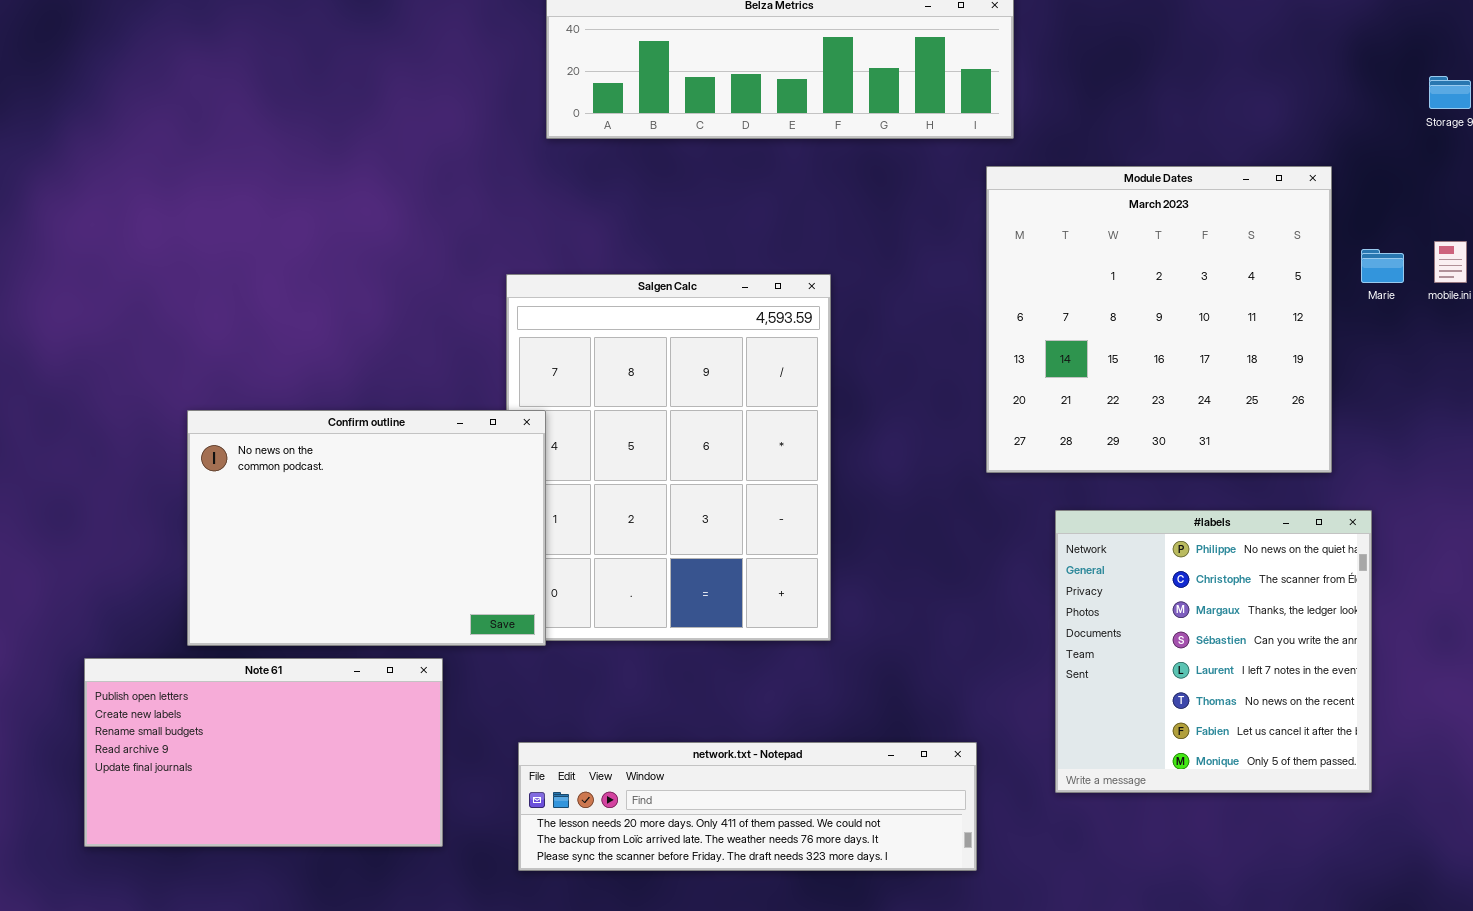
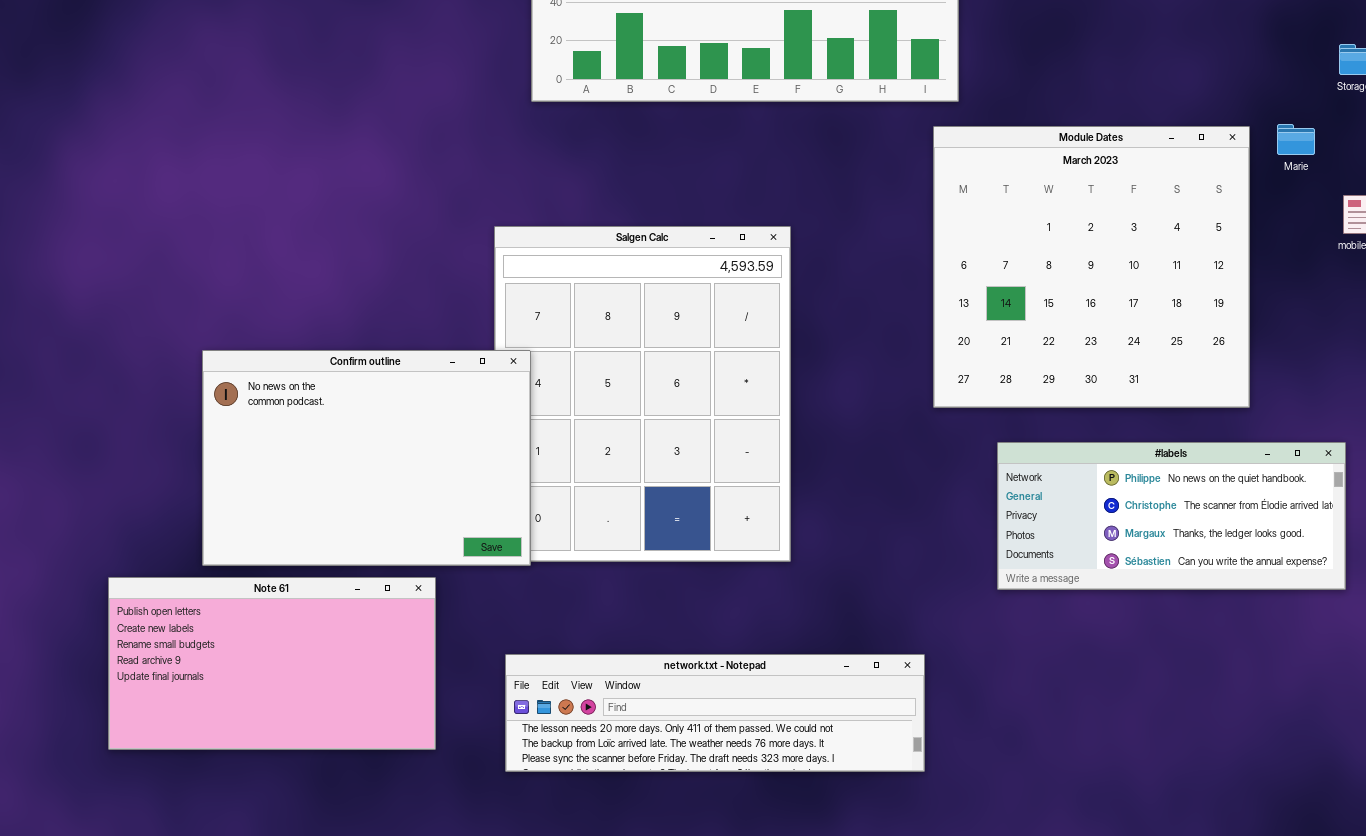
Marie: [1361,249,1404,283] -> [1277,124,1315,155], moved
#labels: [1055,510,1372,793] -> [997,442,1346,590], resized

